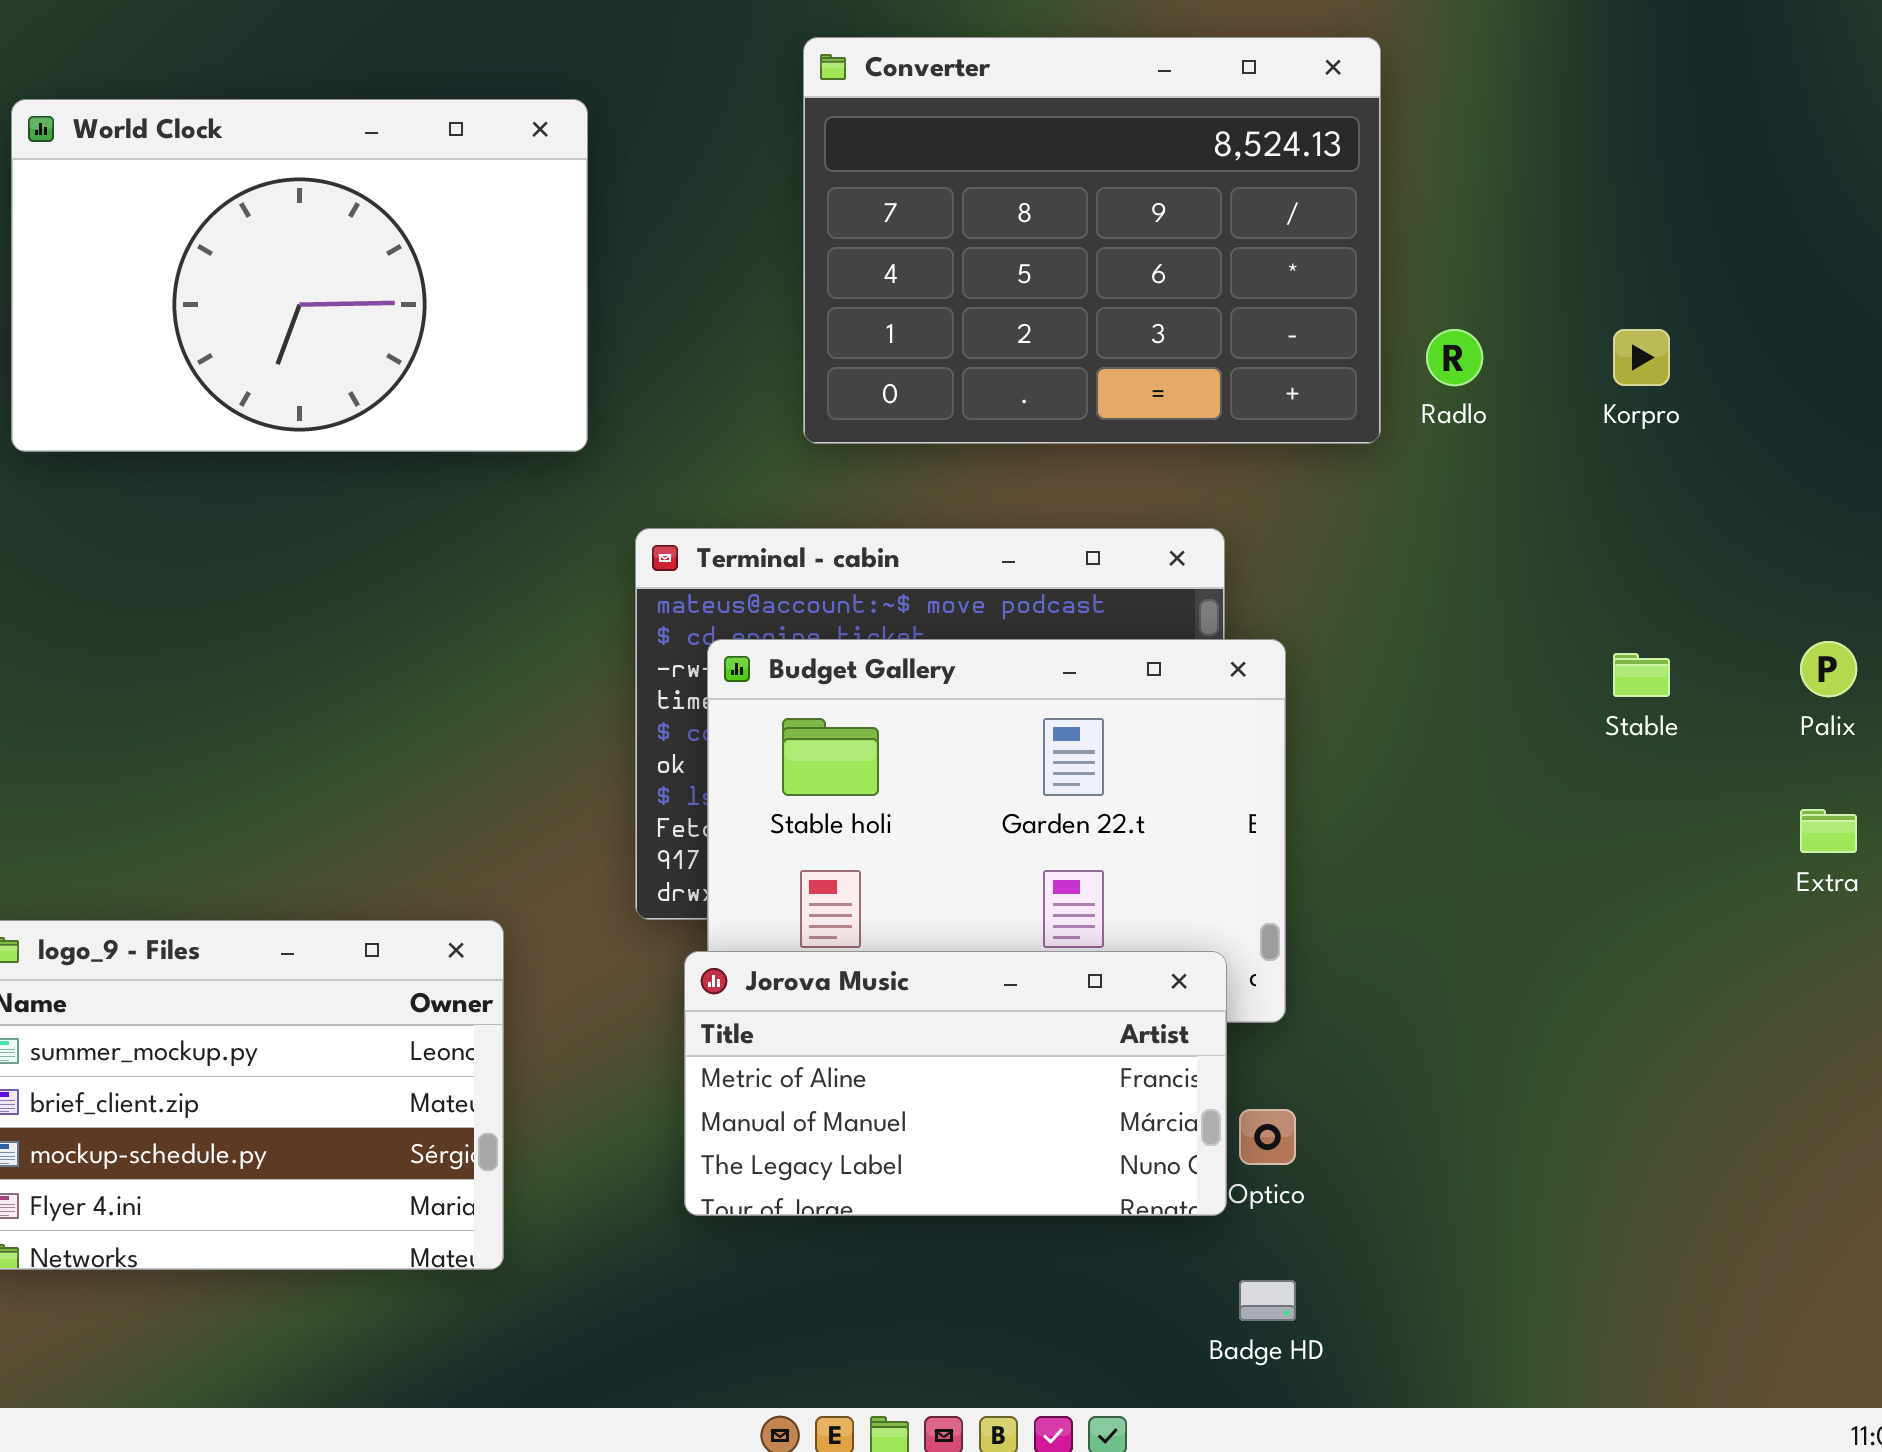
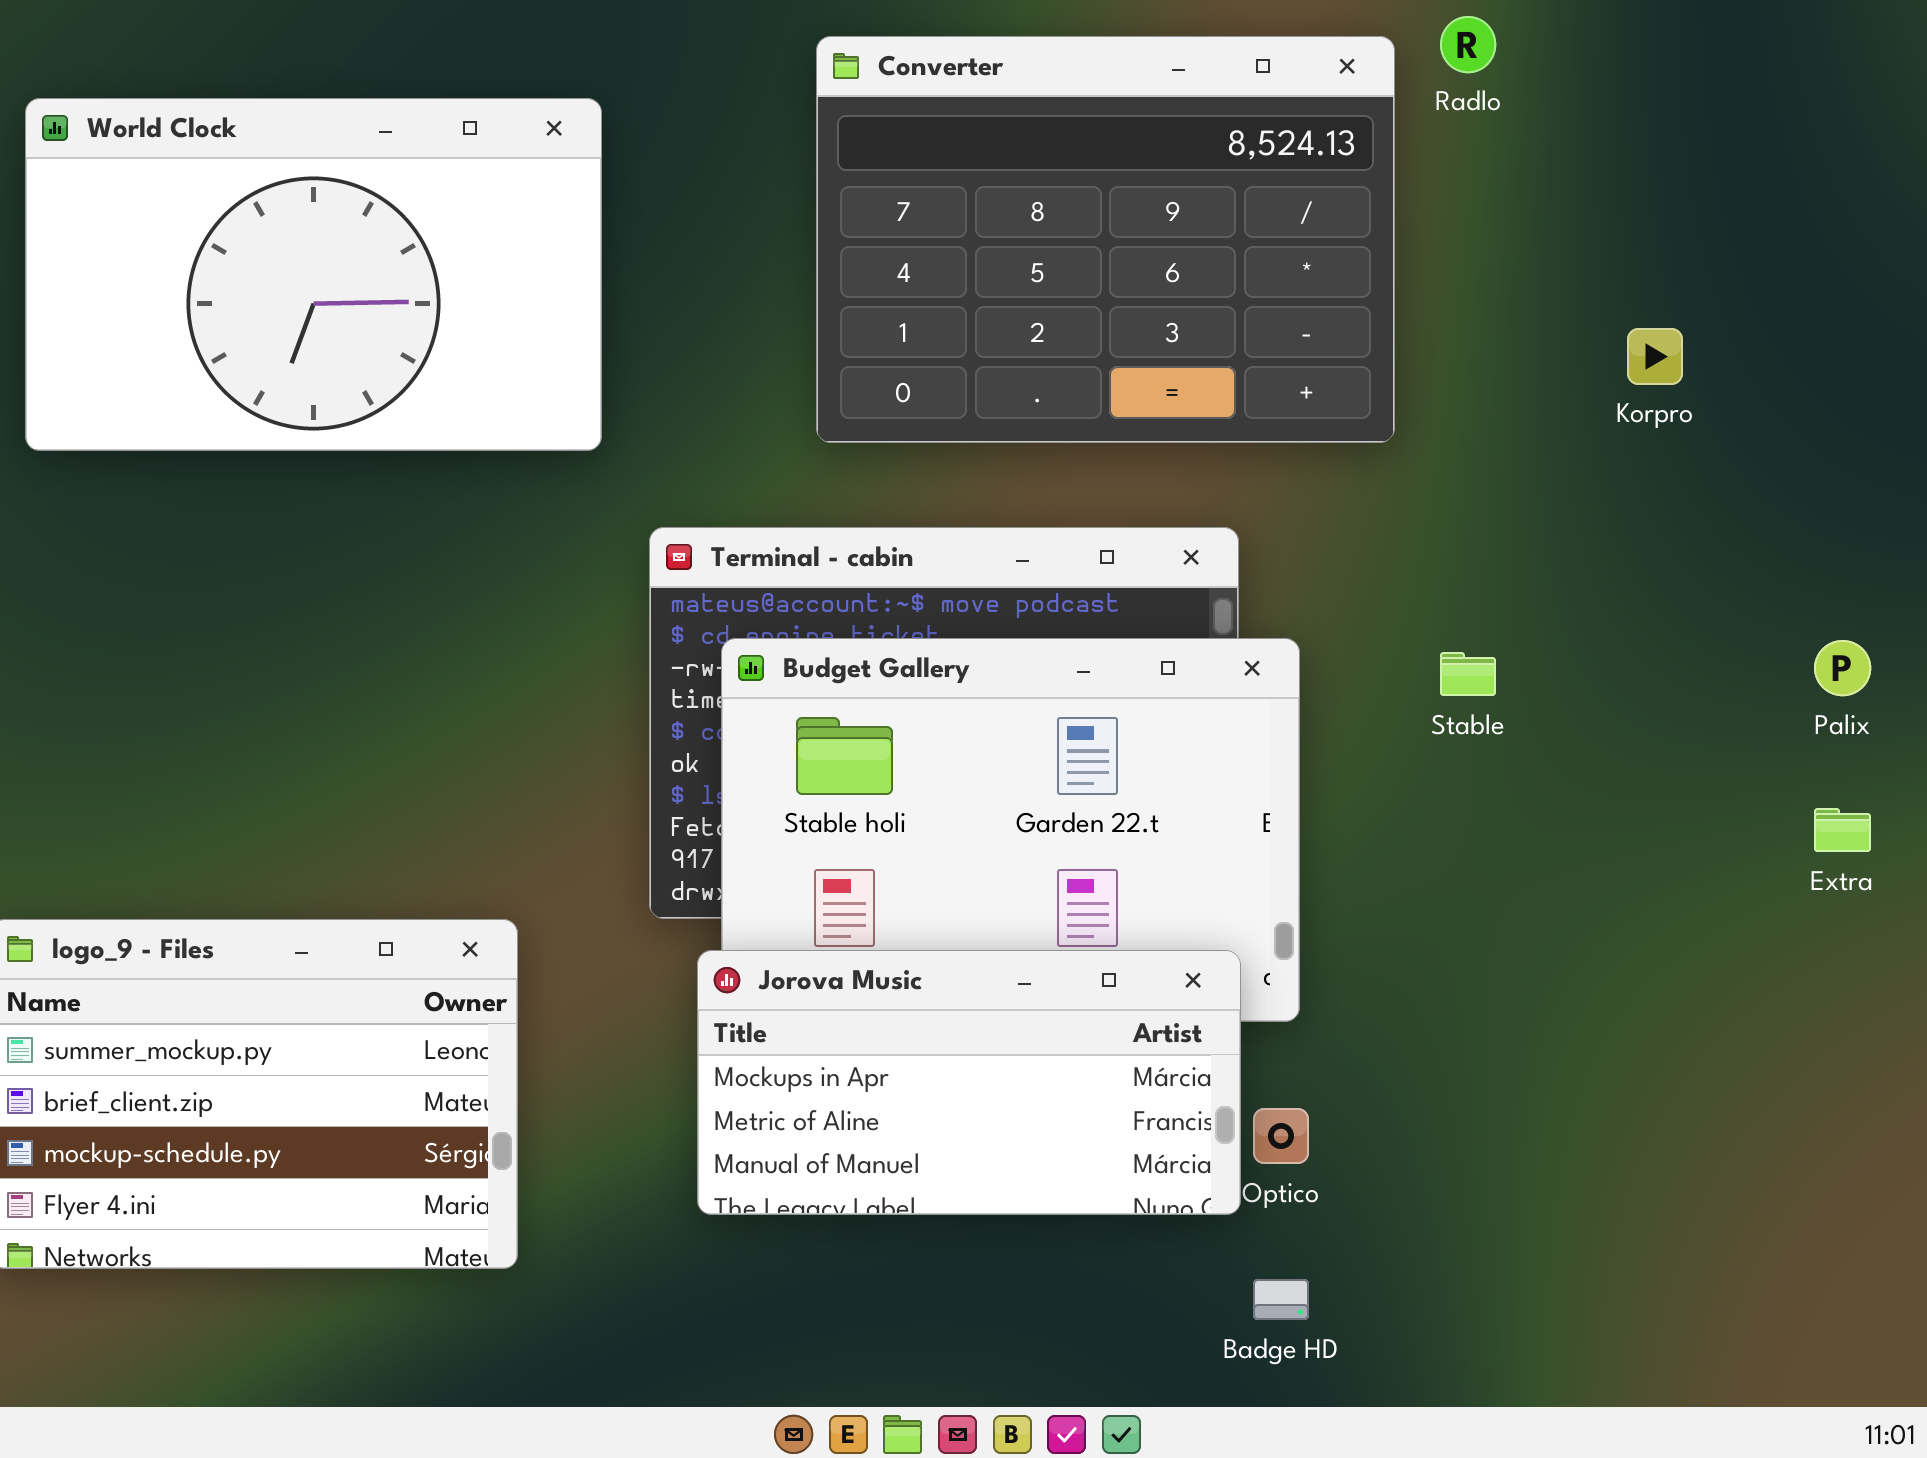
Radlo: [1426,329,1483,386] -> [1440,16,1496,73], moved
Stable: [1613,653,1670,697] -> [1440,652,1496,696], moved
Jorova Music: [684,951,1227,1216] -> [697,950,1241,1215], scrolled up 1 row

